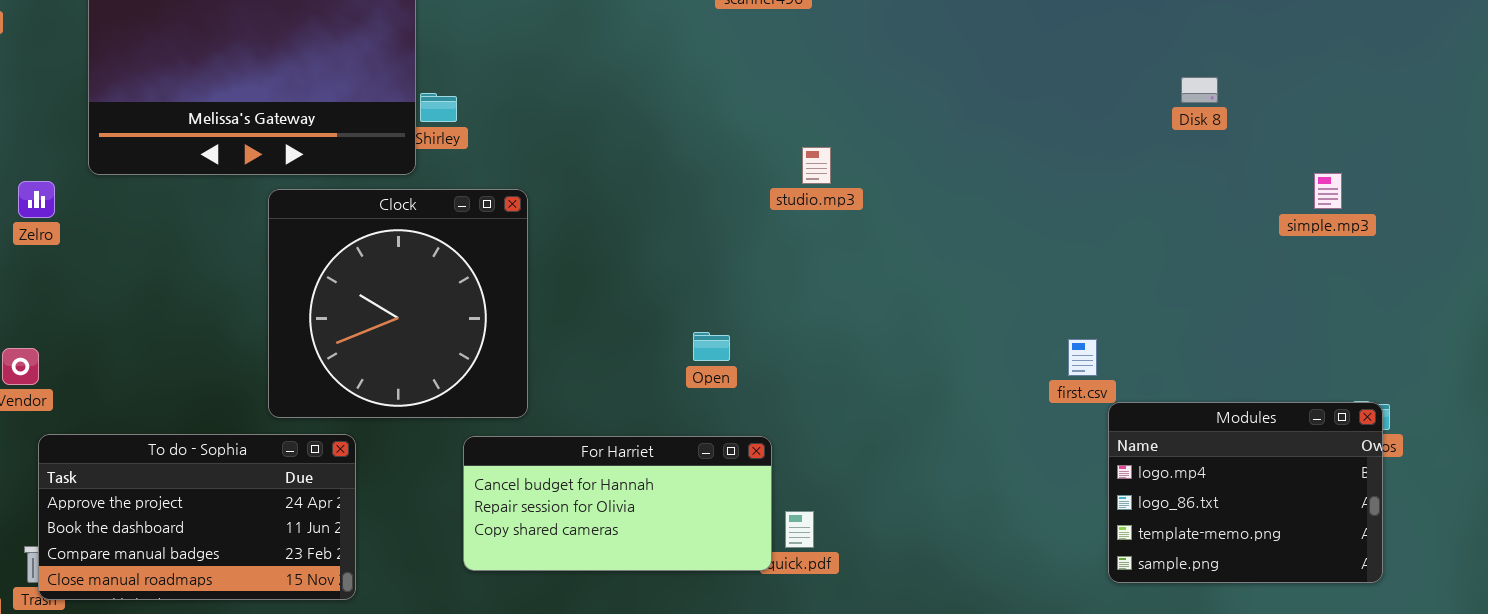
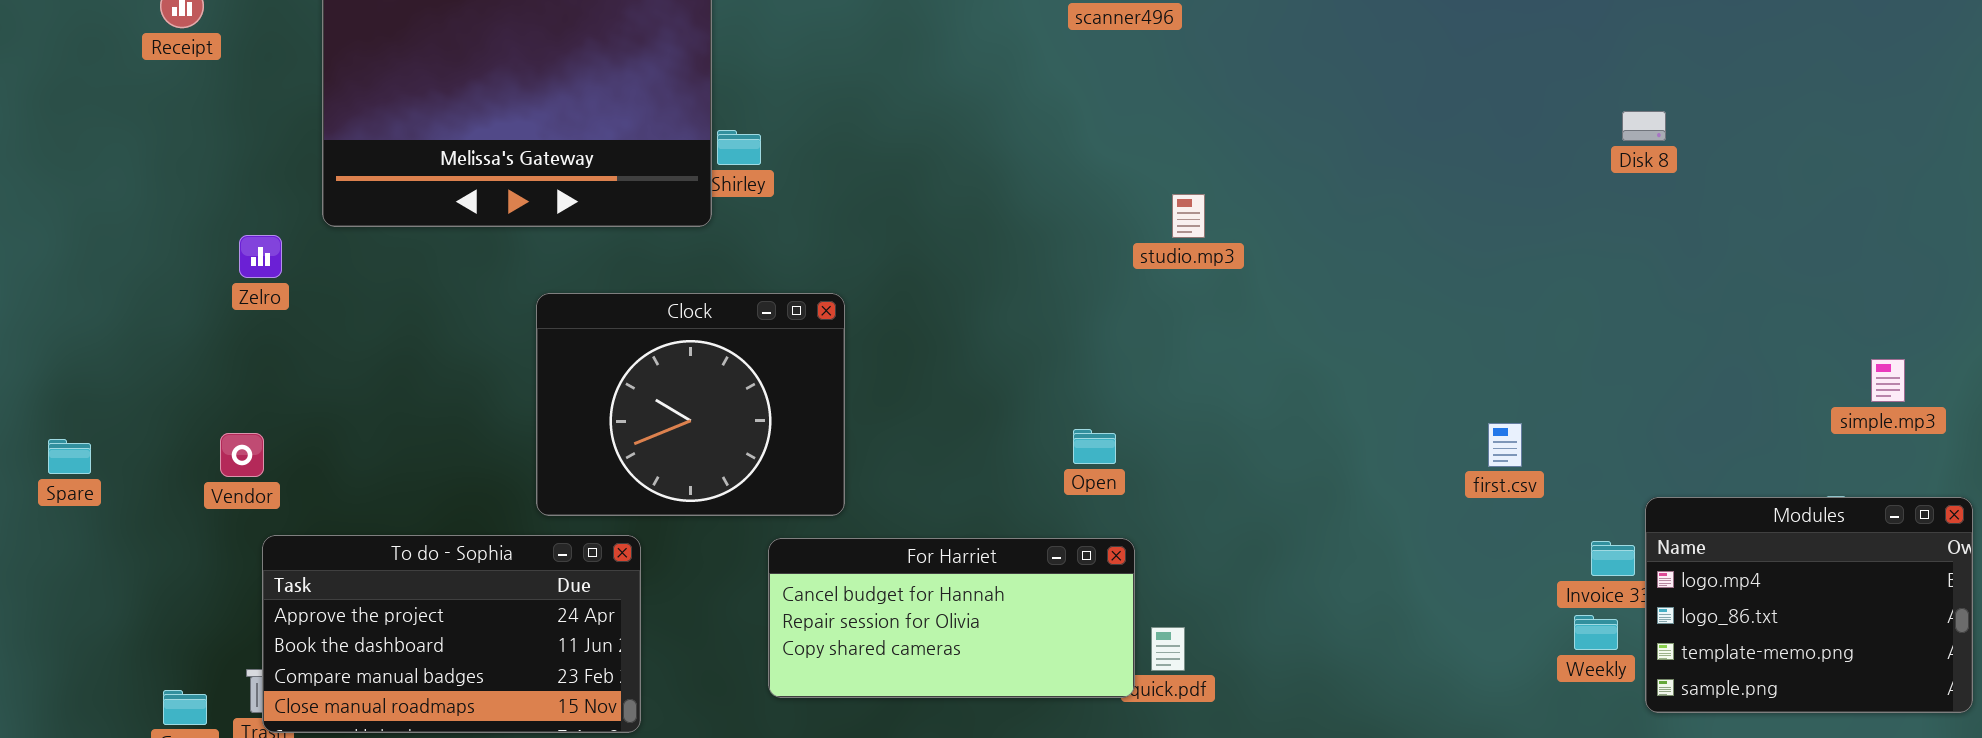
simple.mp3: [1314,173,1342,209] -> [1871,359,1905,402], moved
Clock: [268,189,528,418] -> [536,293,845,516], resized
Open: [693,332,730,361] -> [1073,429,1116,464], moved
Modules: [1108,402,1383,583] -> [1645,497,1973,713], moved

